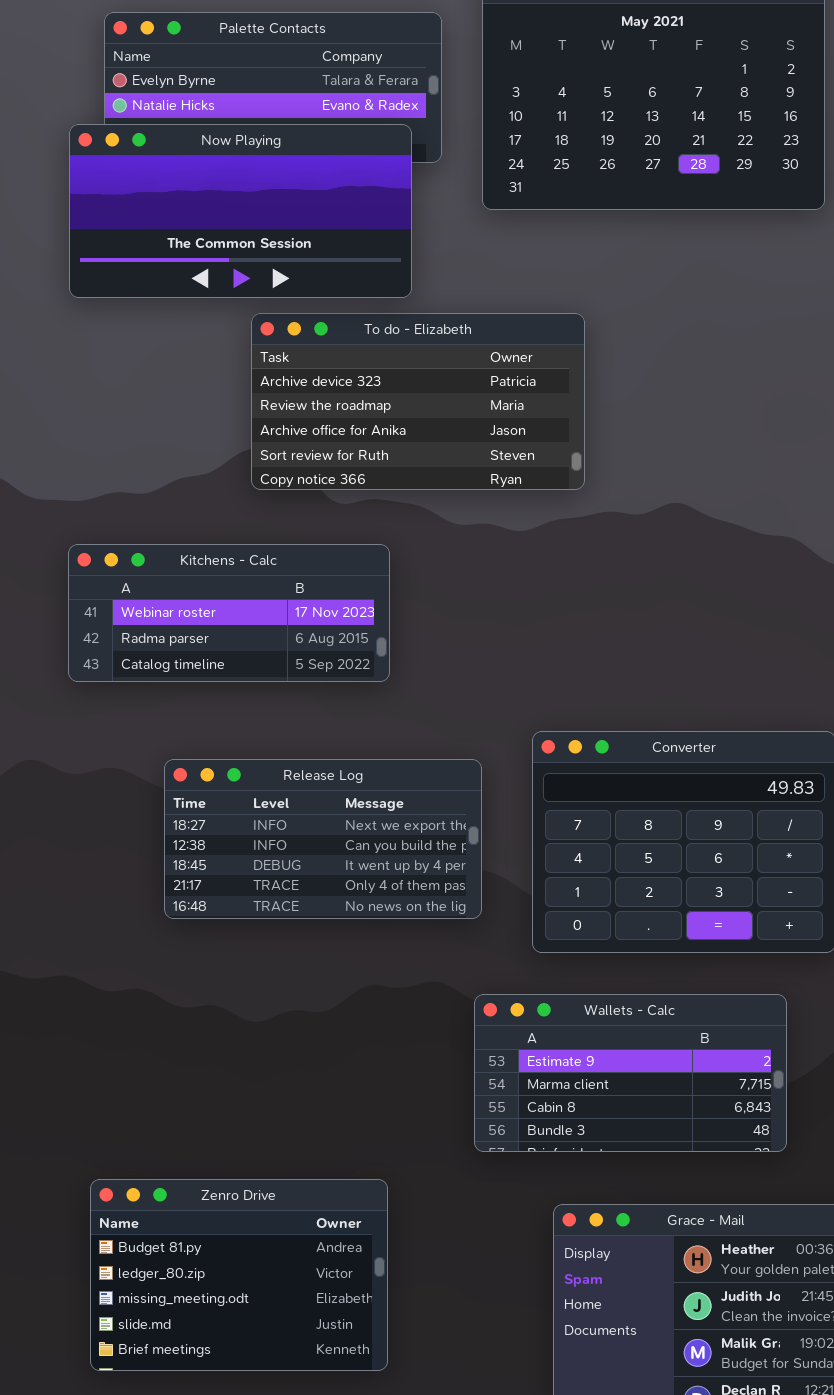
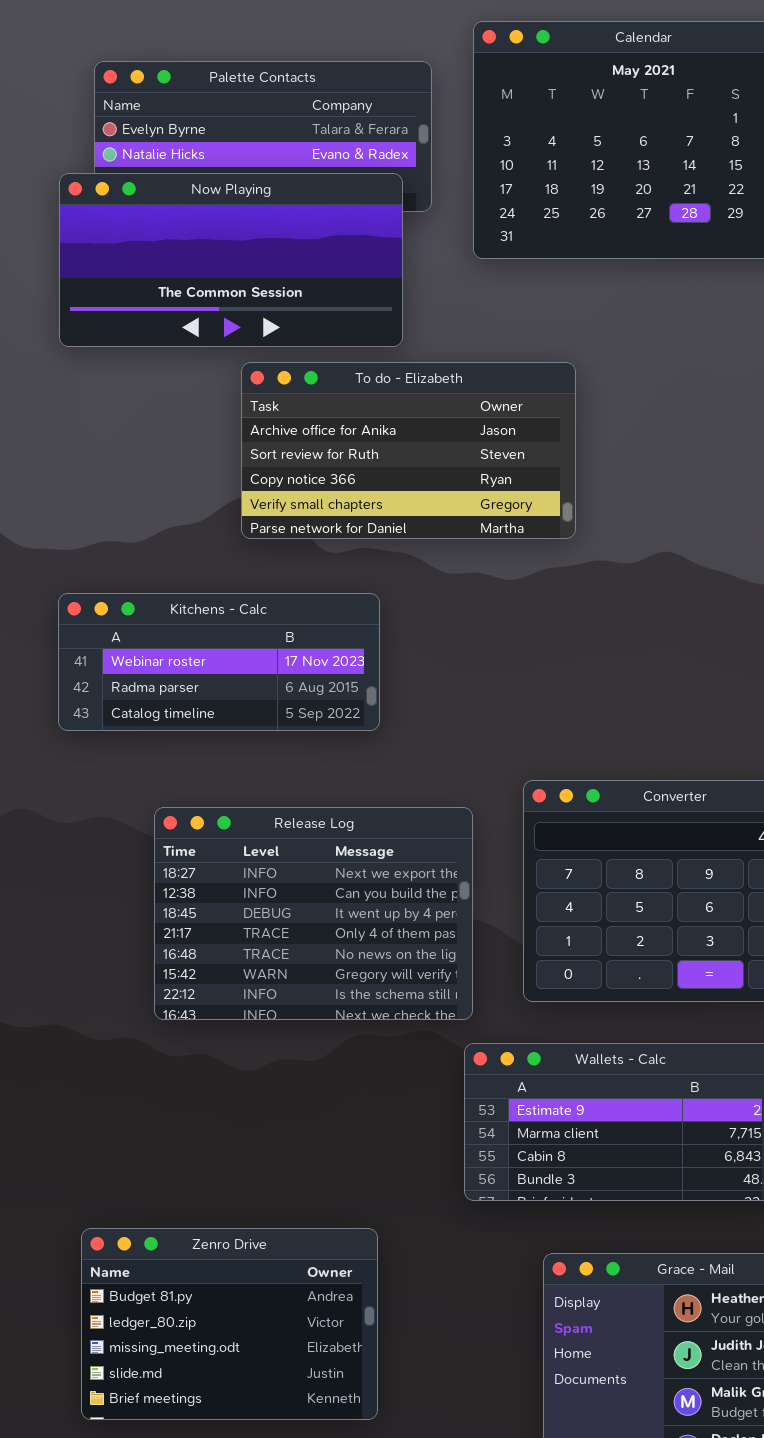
To do - Elizabeth: [251,313,585,490] -> [241,362,576,539], scrolled down 2 rows
Release Log: [164,759,482,919] -> [154,807,473,1020], resized

